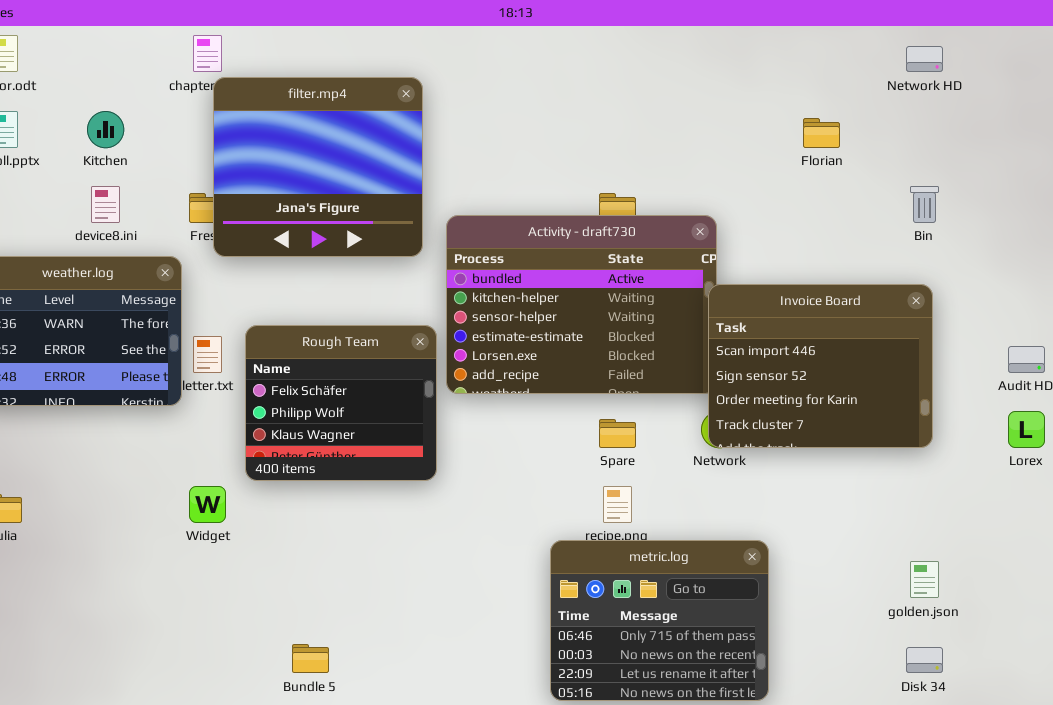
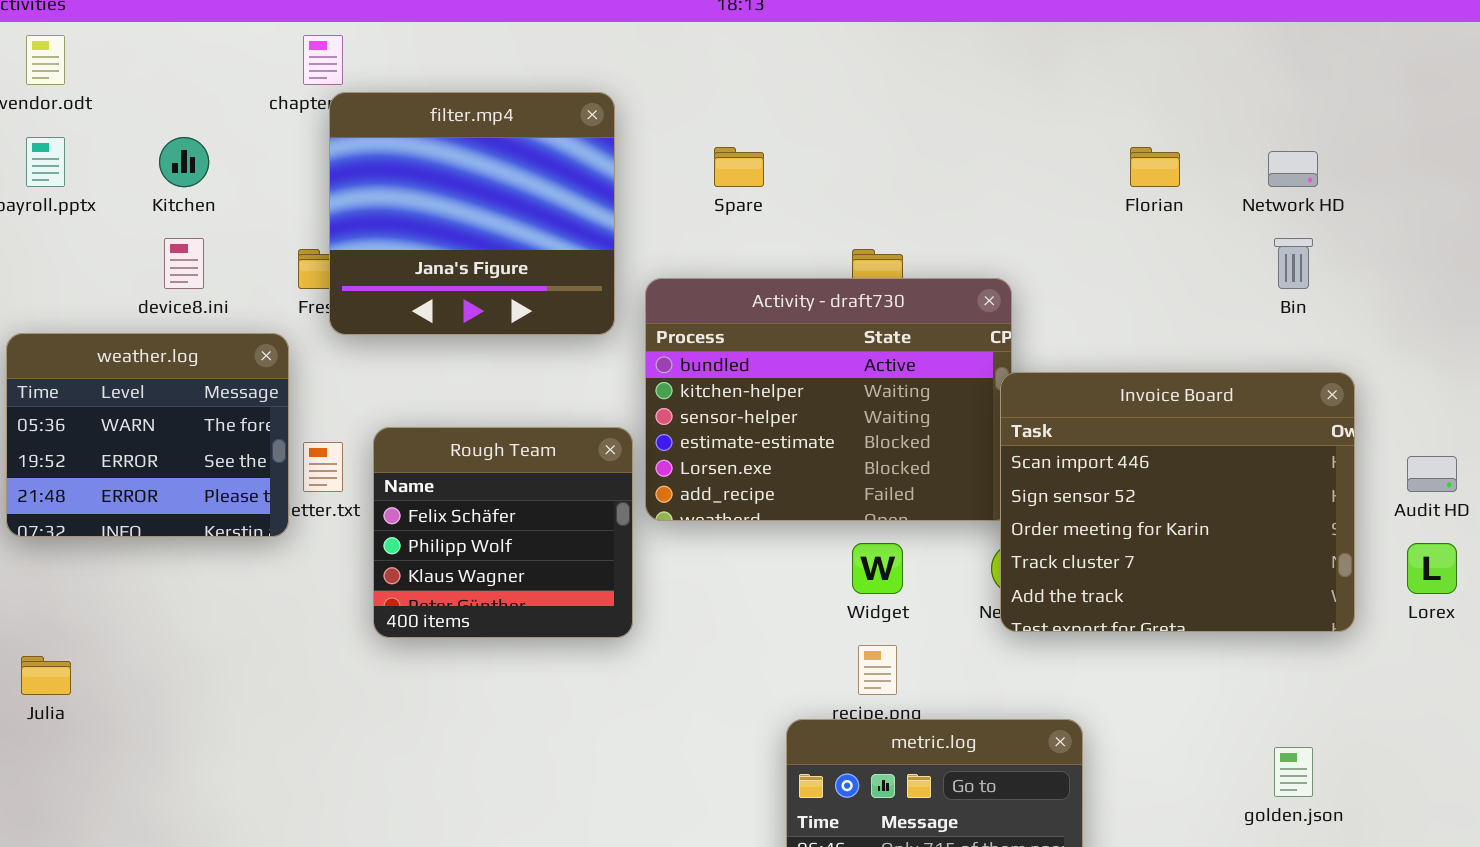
Network HD: [906,46,943,72] -> [1268,151,1318,187], moved
Invoice Board: [708,284,933,448] -> [1000,372,1355,632], resized
Spare: [599,419,636,448] -> [714,147,764,187], moved
Widget: [189,486,226,523] -> [852,543,903,594], moved

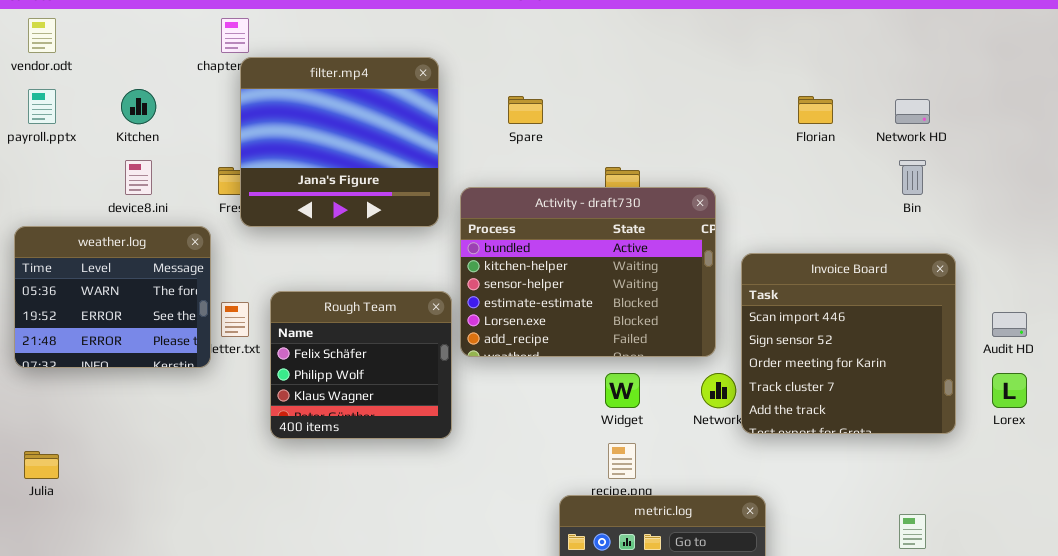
Invoice Board: [1000,372,1355,632] -> [741,253,956,434], resized

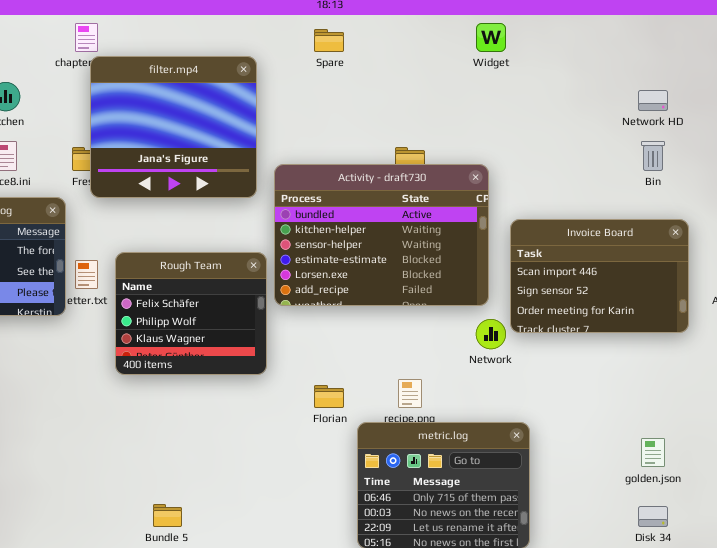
Spare: [508,96,543,124] -> [314,29,344,52], moved
Florian: [798,96,833,124] -> [314,385,344,408], moved
Invoice Board: [741,253,956,434] -> [510,219,689,333], resized
Widget: [605,373,640,408] -> [476,23,506,52], moved

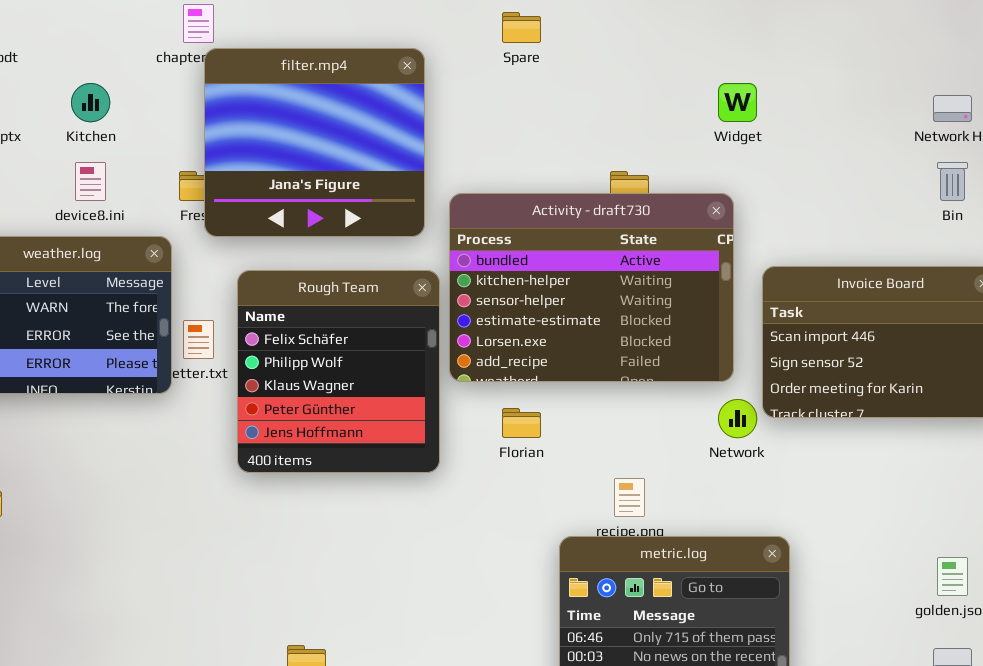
Widget: [476,23,506,52] -> [718,83,757,122], moved
Rough Team: [115,252,267,375] -> [237,270,440,473], resized
Florian: [314,385,344,408] -> [502,408,541,438], moved

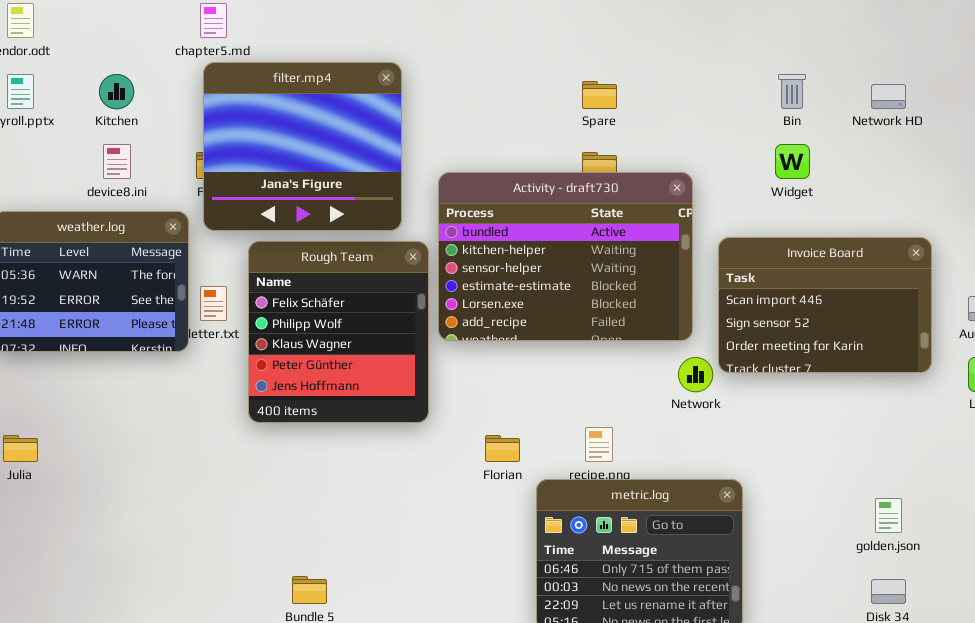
Spare: [502,12,541,43] -> [582,81,617,109], moved
filter.mp4: [204,48,425,237] -> [203,62,402,231], moved
Widget: [718,83,757,122] -> [775,144,810,179], moved
Bin: [937,162,968,201] -> [778,74,806,109], moved
Florian: [502,408,541,438] -> [485,435,520,462], moved

